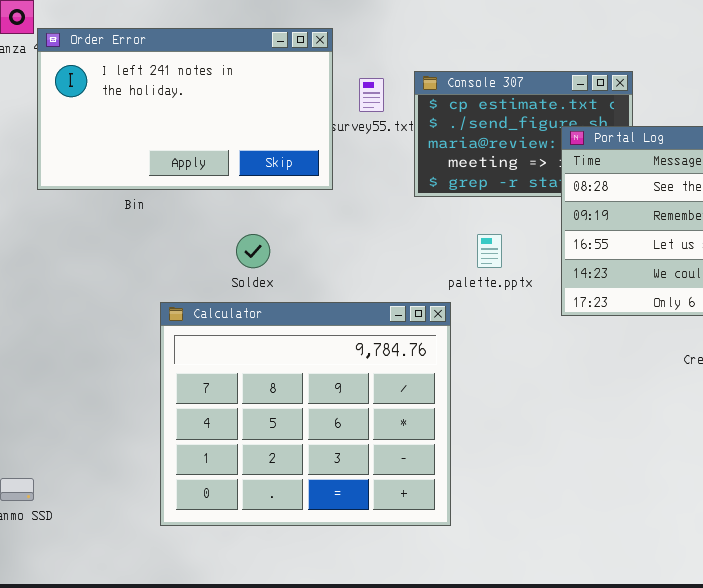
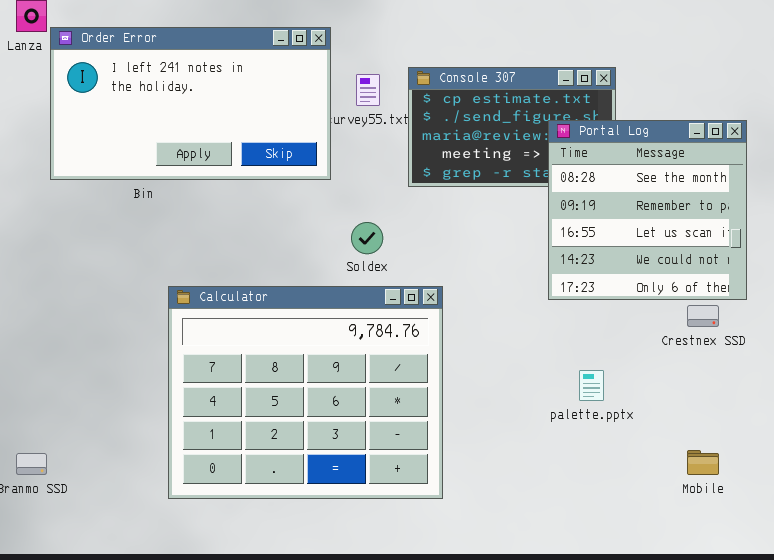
Soldex: [236,234,270,268] -> [351,222,383,254], moved
palette.pptx: [477,234,502,268] -> [579,370,604,401], moved

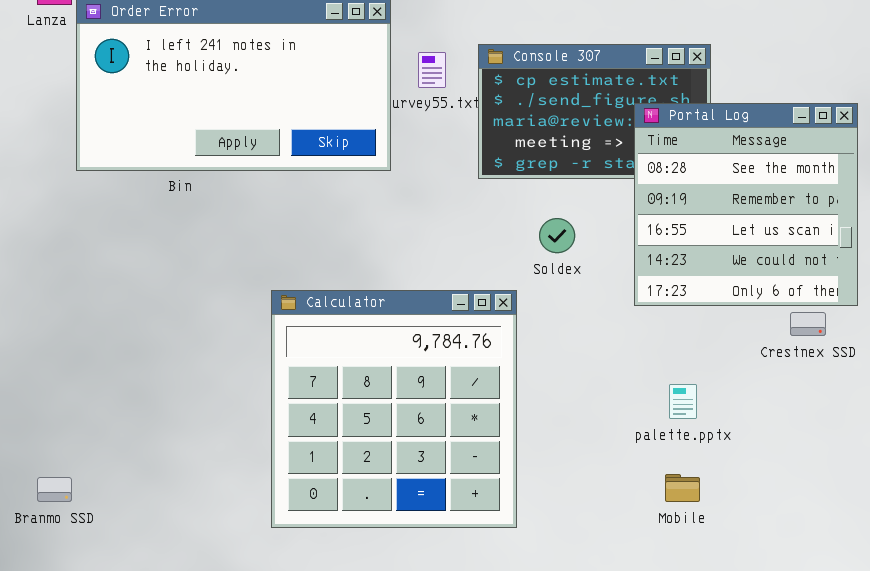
Soldex: [351,222,383,254] -> [539,218,575,253], moved
Calculator: [168,286,443,499] -> [271,290,517,528], resized
Mobile: [687,450,719,475] -> [665,474,700,502], moved

